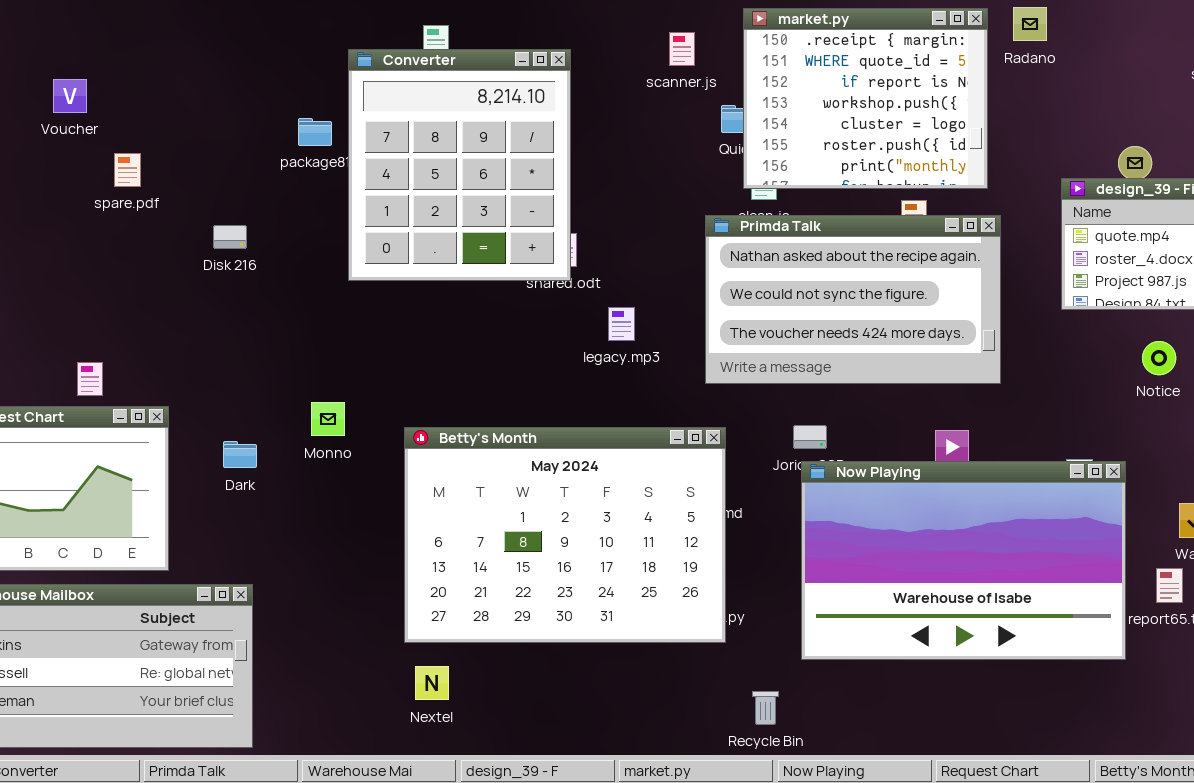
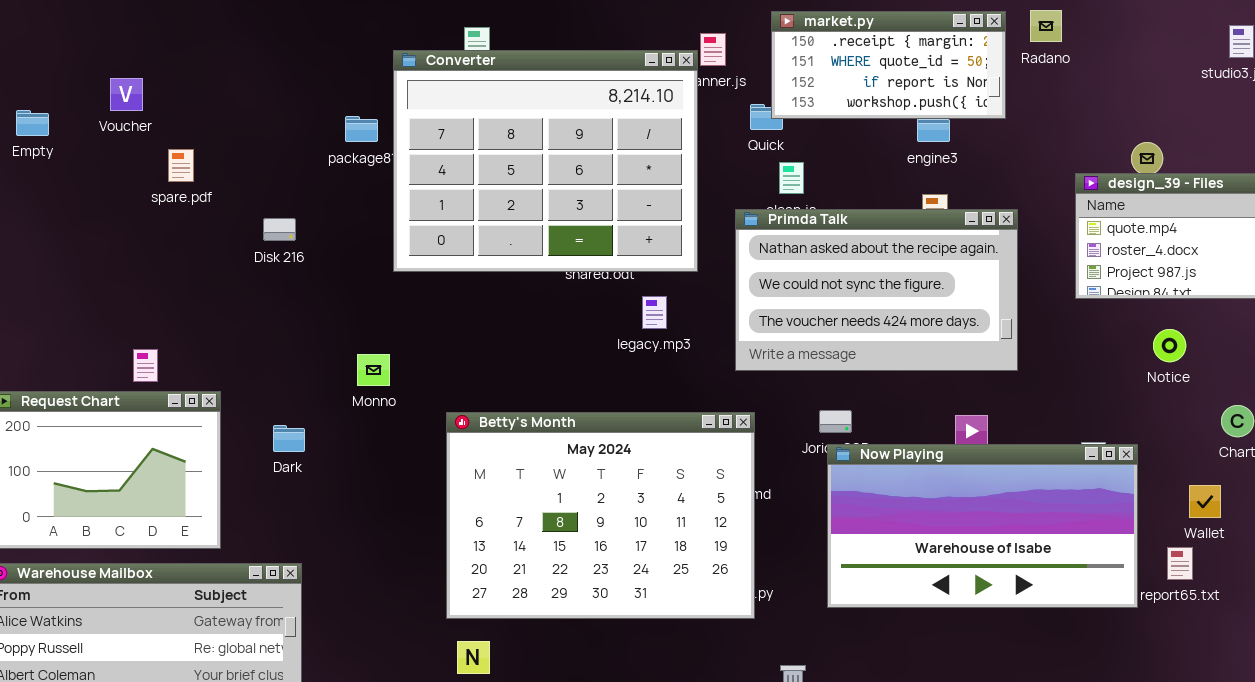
market.py: [743,8,988,189] -> [771,11,1006,119], resized
Converter: [348,49,571,281] -> [393,50,698,272], resized
Monno: [311,402,345,436] -> [357,354,390,386], moved
Now Playing: [801,461,1126,660] -> [827,444,1138,608], resized

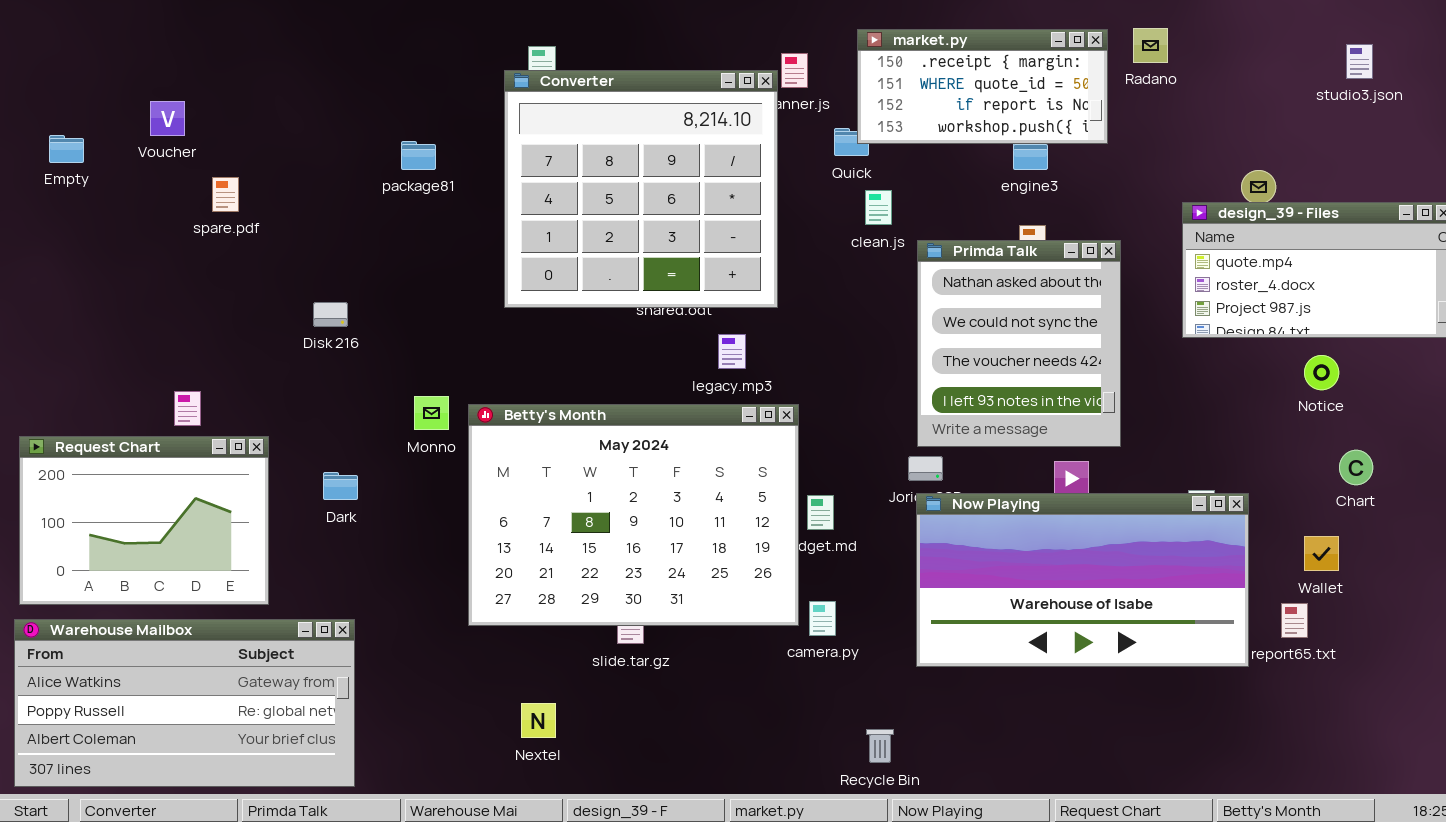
Converter: [393,50,698,272] -> [504,70,778,308], resized
Primda Talk: [735,209,1018,371] -> [917,240,1121,447], resized
Disk 216: [263,218,296,241] -> [313,302,348,327], moved
Notice: [1153,329,1186,362] -> [1304,355,1339,390], moved
Betty's Month: [446,412,755,619] -> [468,404,799,626], moved

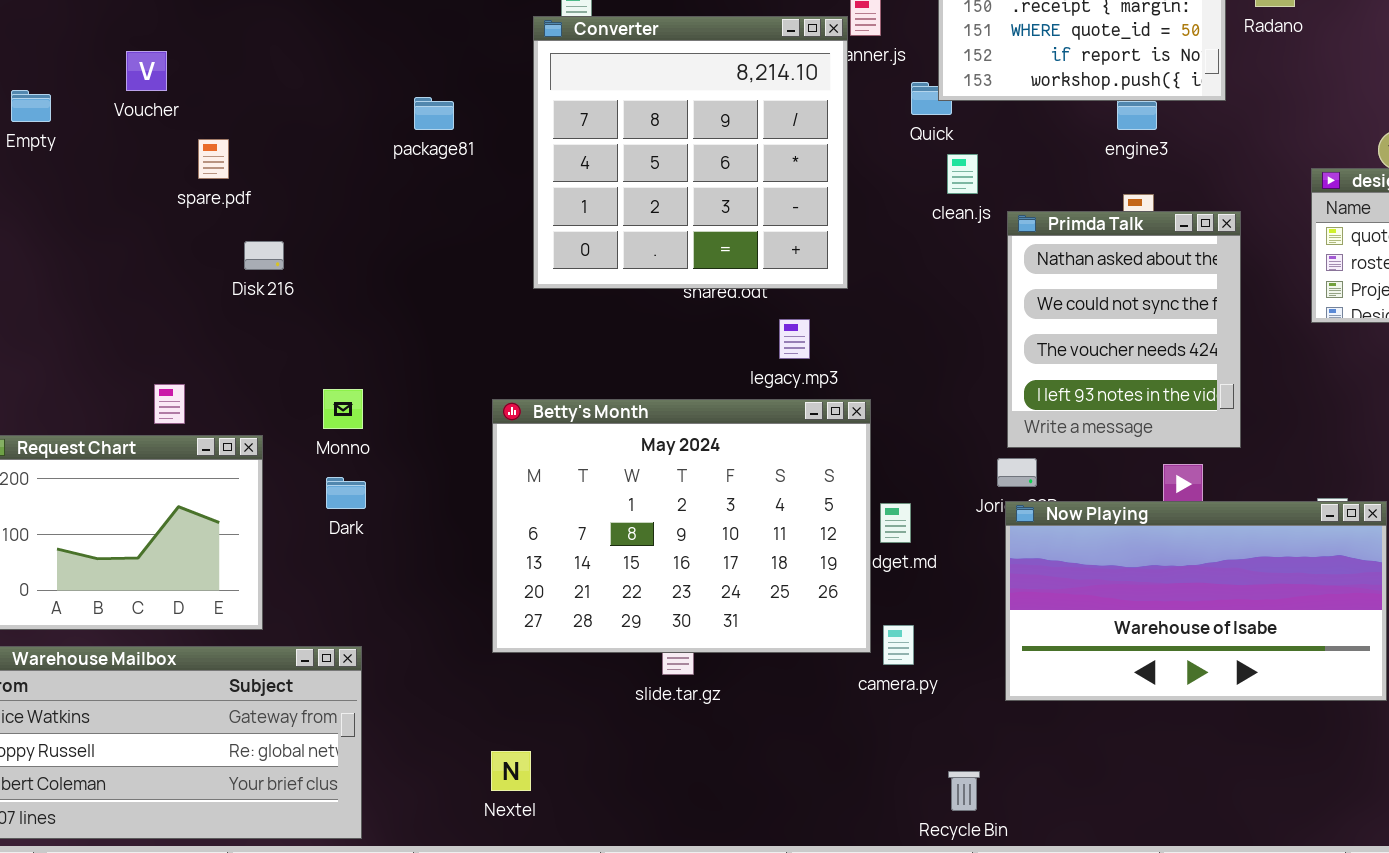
Disk 216: [313,302,348,327] -> [244,241,284,270], moved
Monno: [414,396,449,430] -> [323,389,363,429], moved
Nextel: [521,703,556,738] -> [491,751,531,791], moved

